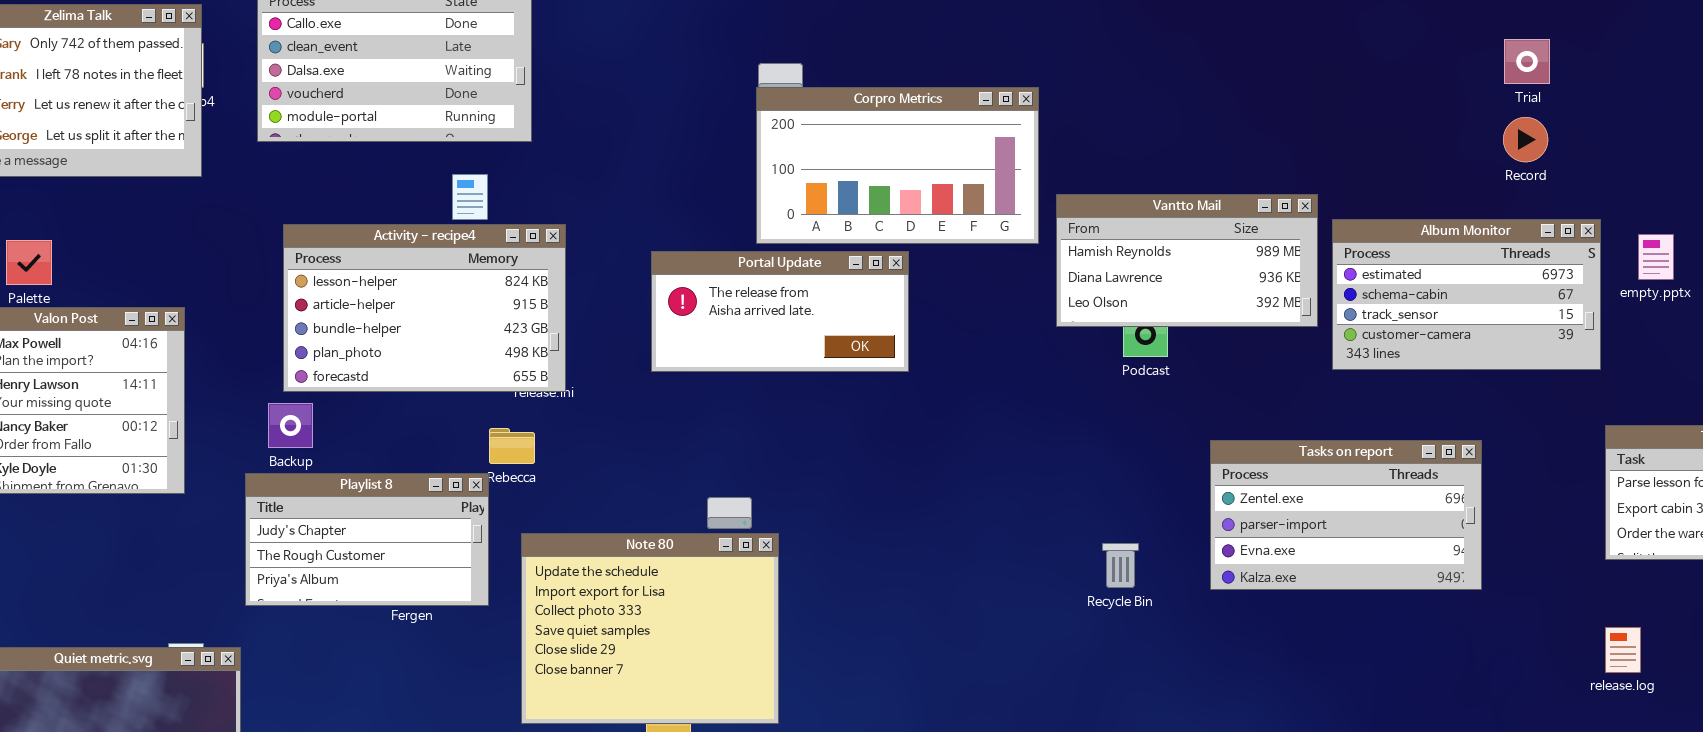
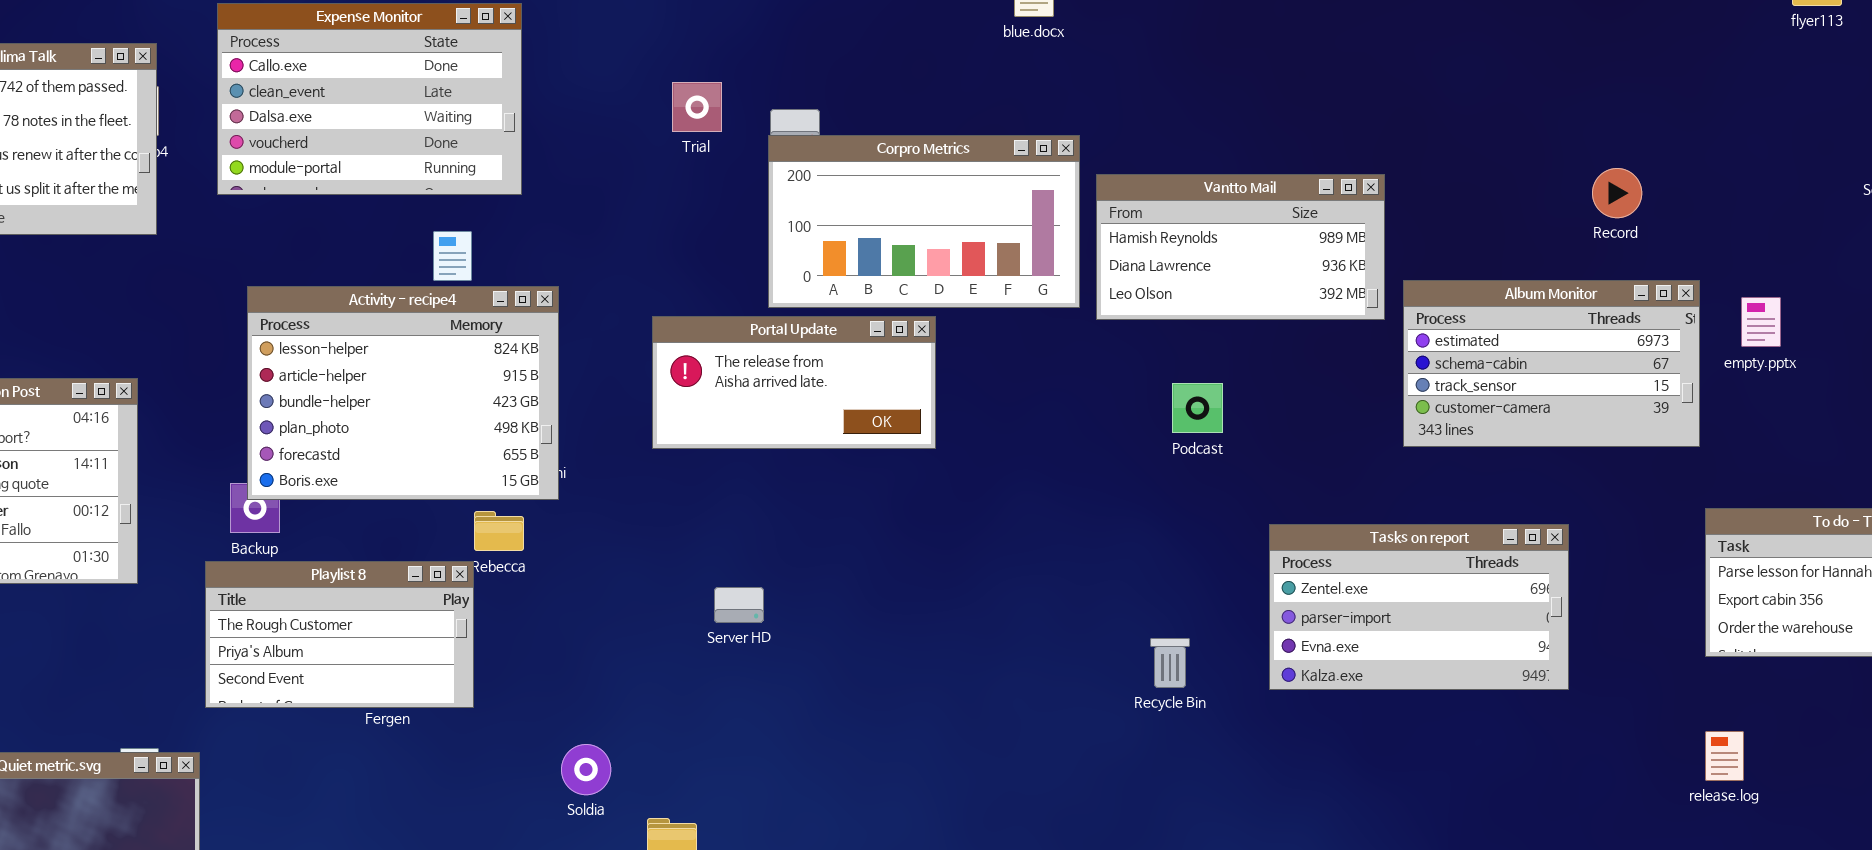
Trial: [1504,39,1550,84] -> [672,82,722,132], moved
Vantto Mail: [1056,194,1318,327] -> [1096,174,1385,320], moved
Activity - recipe4: [283,224,566,392] -> [247,286,559,500], resized
Playlist 8: [245,473,489,606] -> [205,561,474,708], scrolled down 1 row
Note 80: [521,533,779,724] -> none, closed

